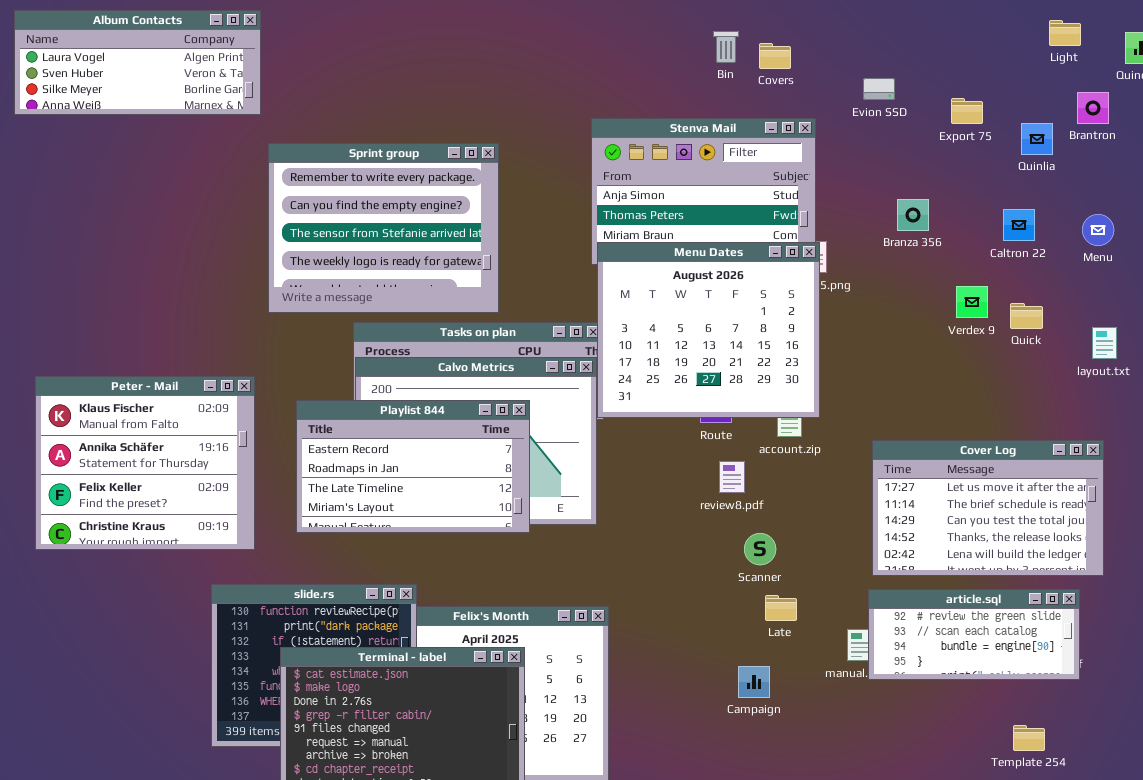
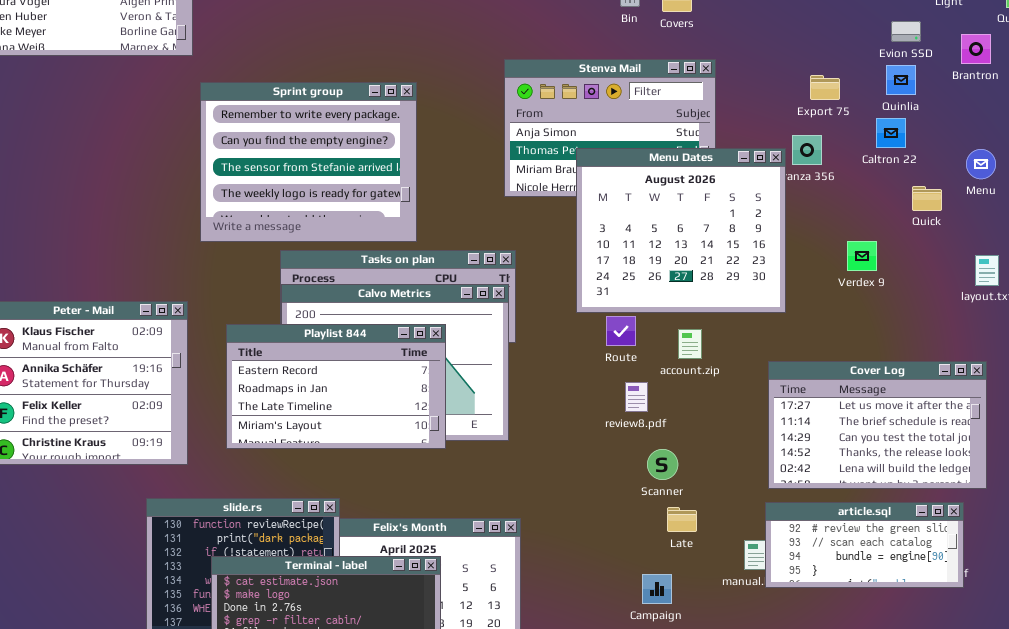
Evion SSD: [863,78,895,100] -> [891,21,921,42], moved
Export 75: [951,98,983,124] -> [810,75,840,100], moved
Quinlia: [1021,123,1053,155] -> [886,65,916,95], moved
Caltron 22: [1003,209,1035,241] -> [876,118,906,148], moved
Menu Dates: [597,242,820,418] -> [576,148,786,313], moved
Verdex 9: [956,286,988,318] -> [847,241,877,271], moved
Quick: [1010,303,1043,329] -> [912,186,942,211], moved

